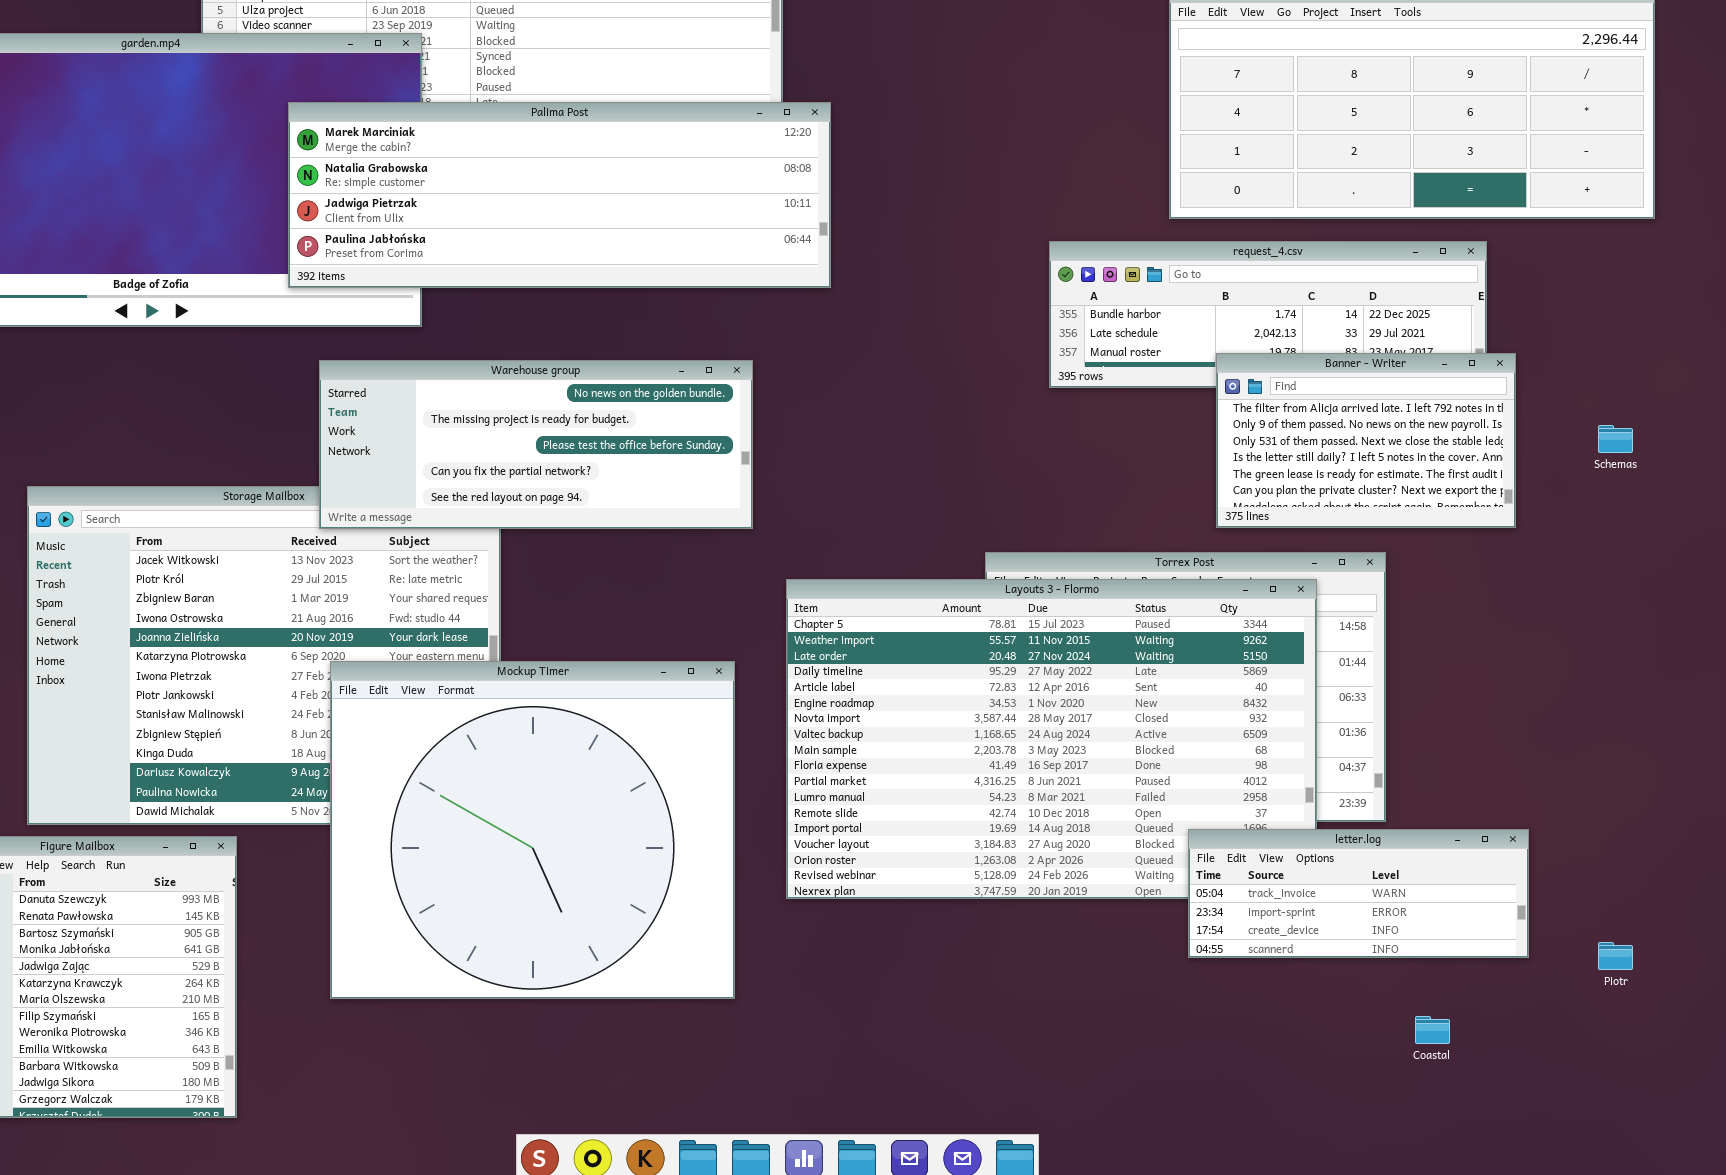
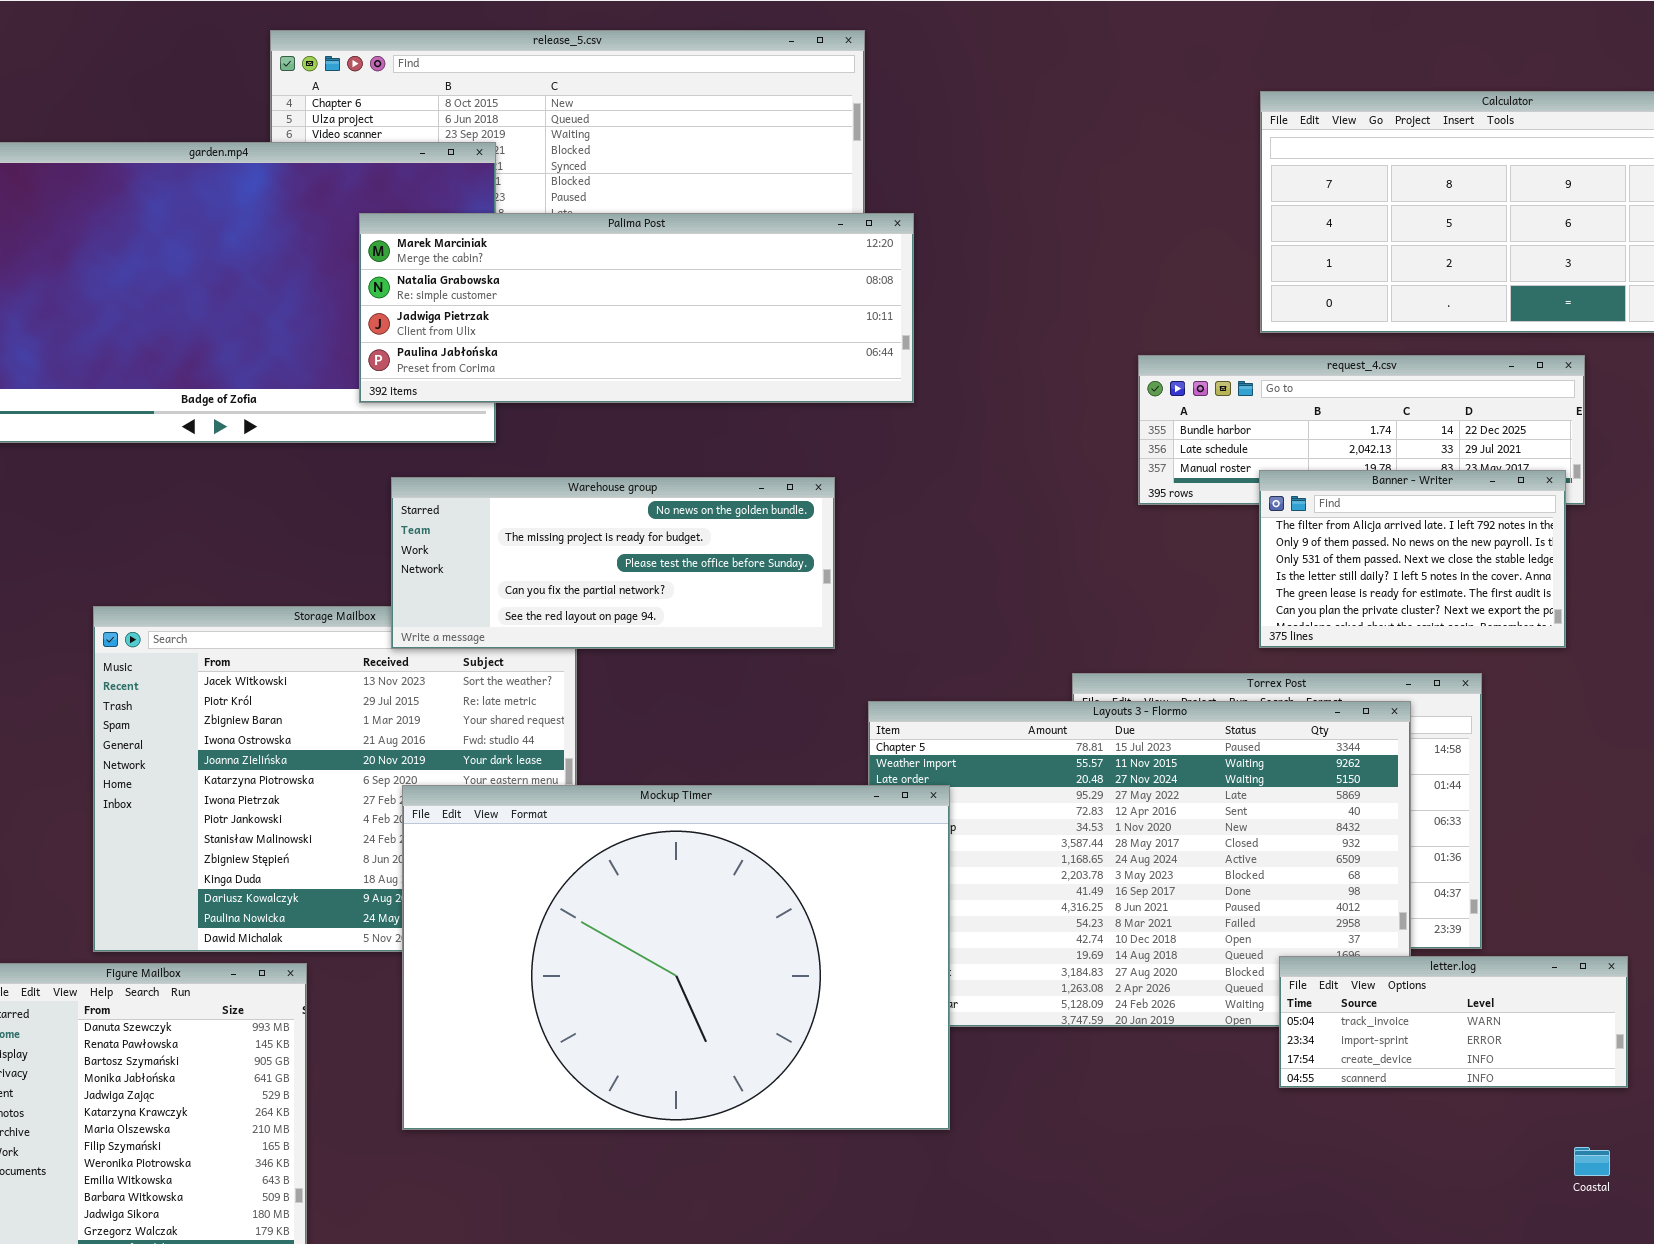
Banner - Writer: [1216,353,1516,528] -> [1259,470,1566,648], moved
Mockup Timer: [330,661,735,999] -> [402,785,950,1130], resized
Coastal: [1415,1016,1450,1044] -> [1574,1147,1610,1176], moved

